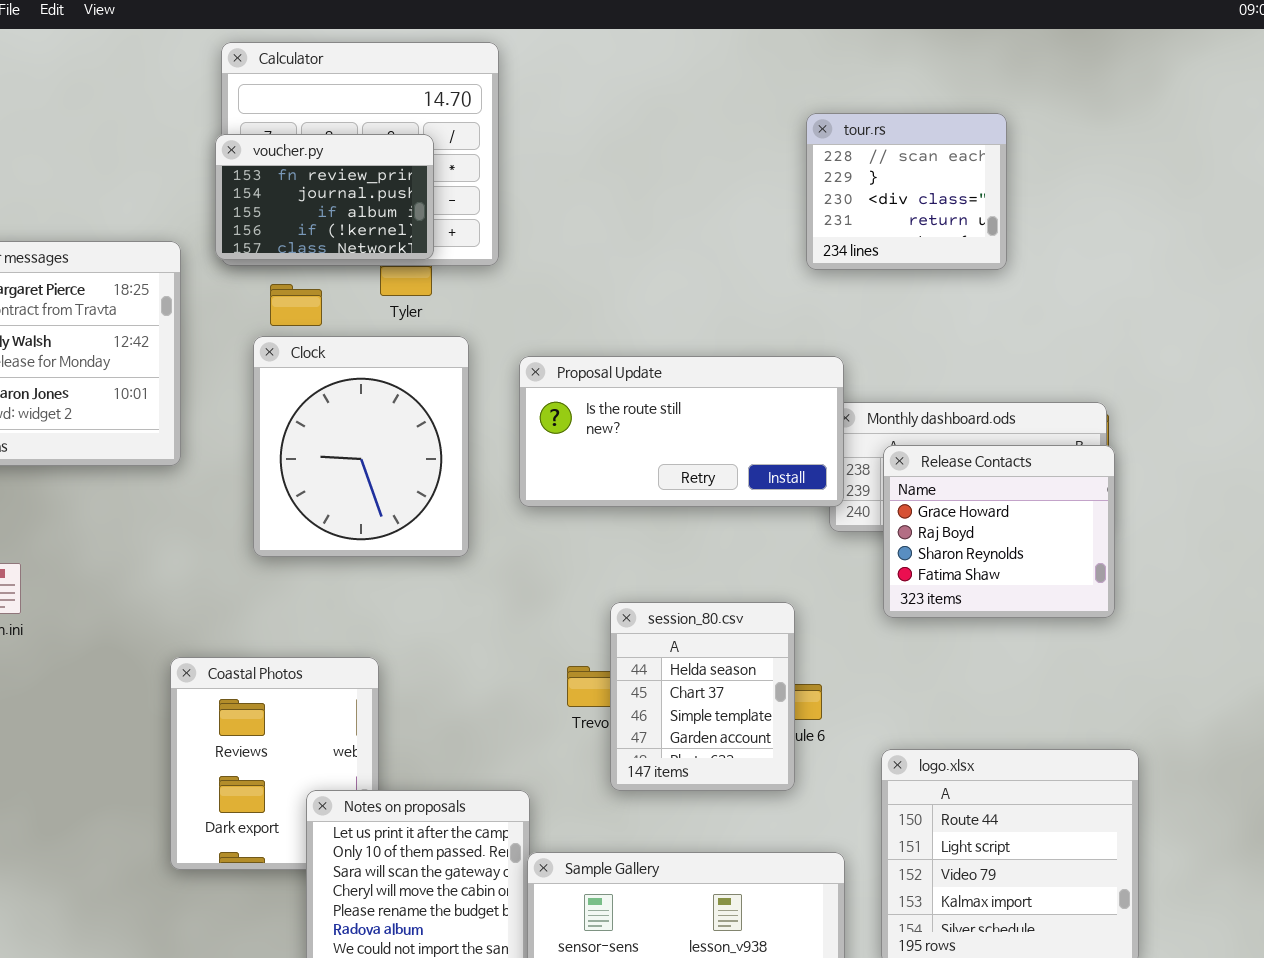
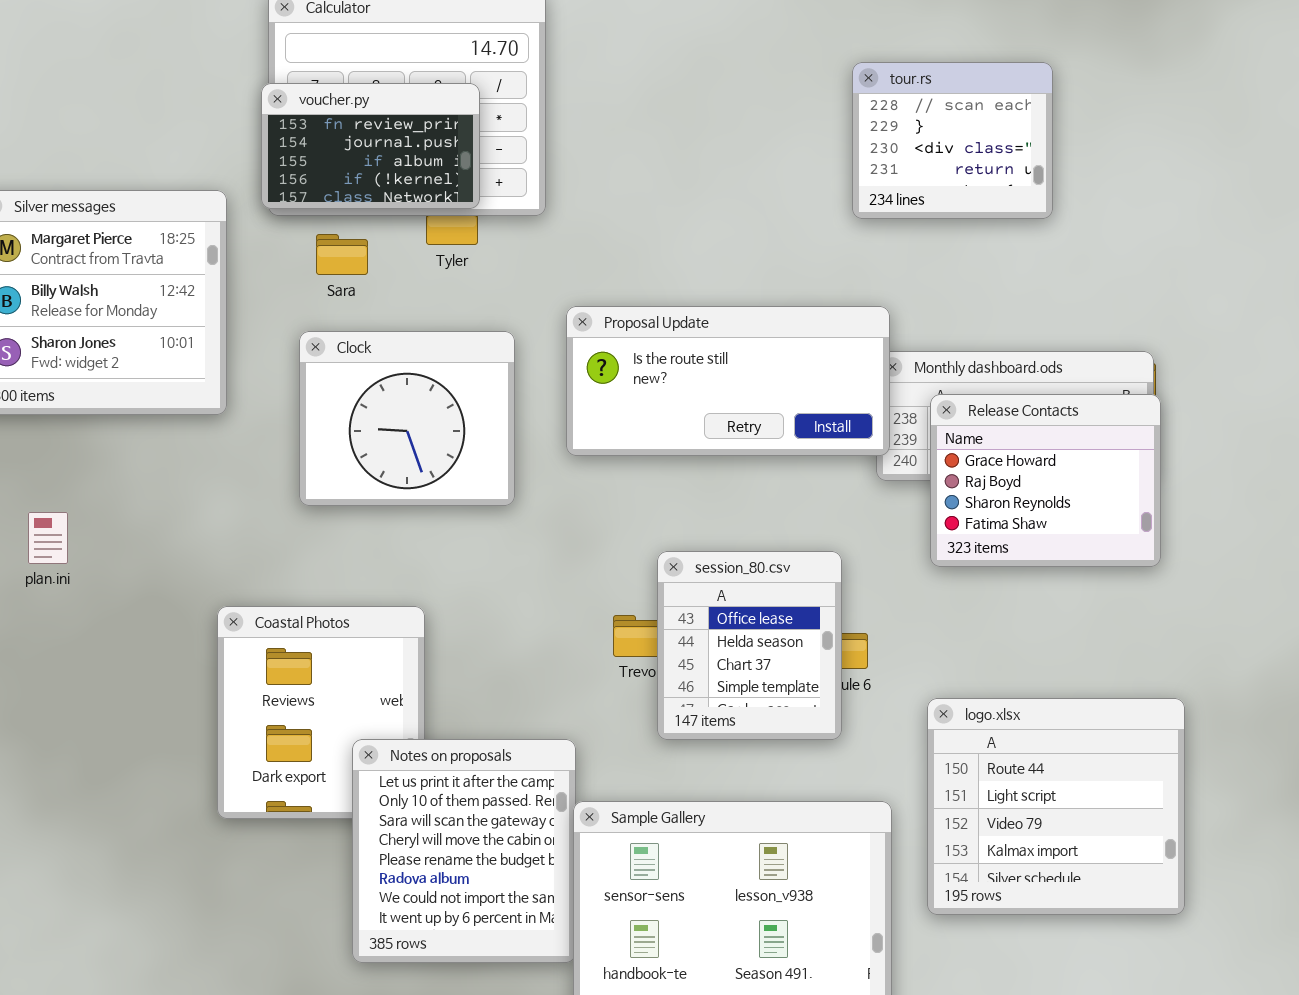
Clock: [253,336,469,557] -> [299,331,515,506], resized
session_80.csv: [610,602,795,791] -> [657,551,842,740], scrolled up 1 row

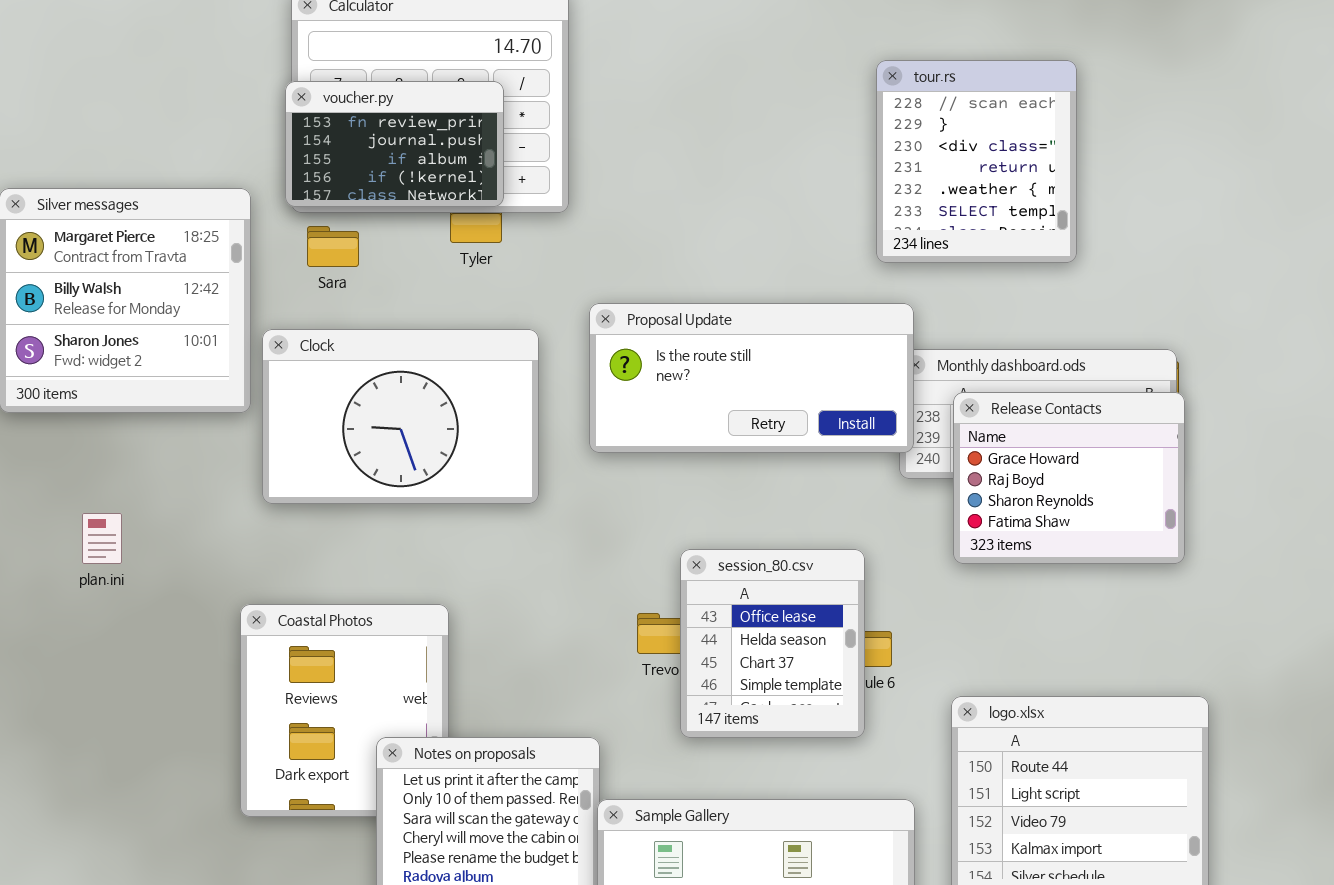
tour.rs: [852,62,1053,219] -> [876,60,1077,263], resized
Sara: [316,234,368,275] -> [307,226,359,267], moved
Clock: [299,331,515,506] -> [262,329,539,504], resized
plan.ini: [28,512,68,564] -> [82,513,122,564], moved

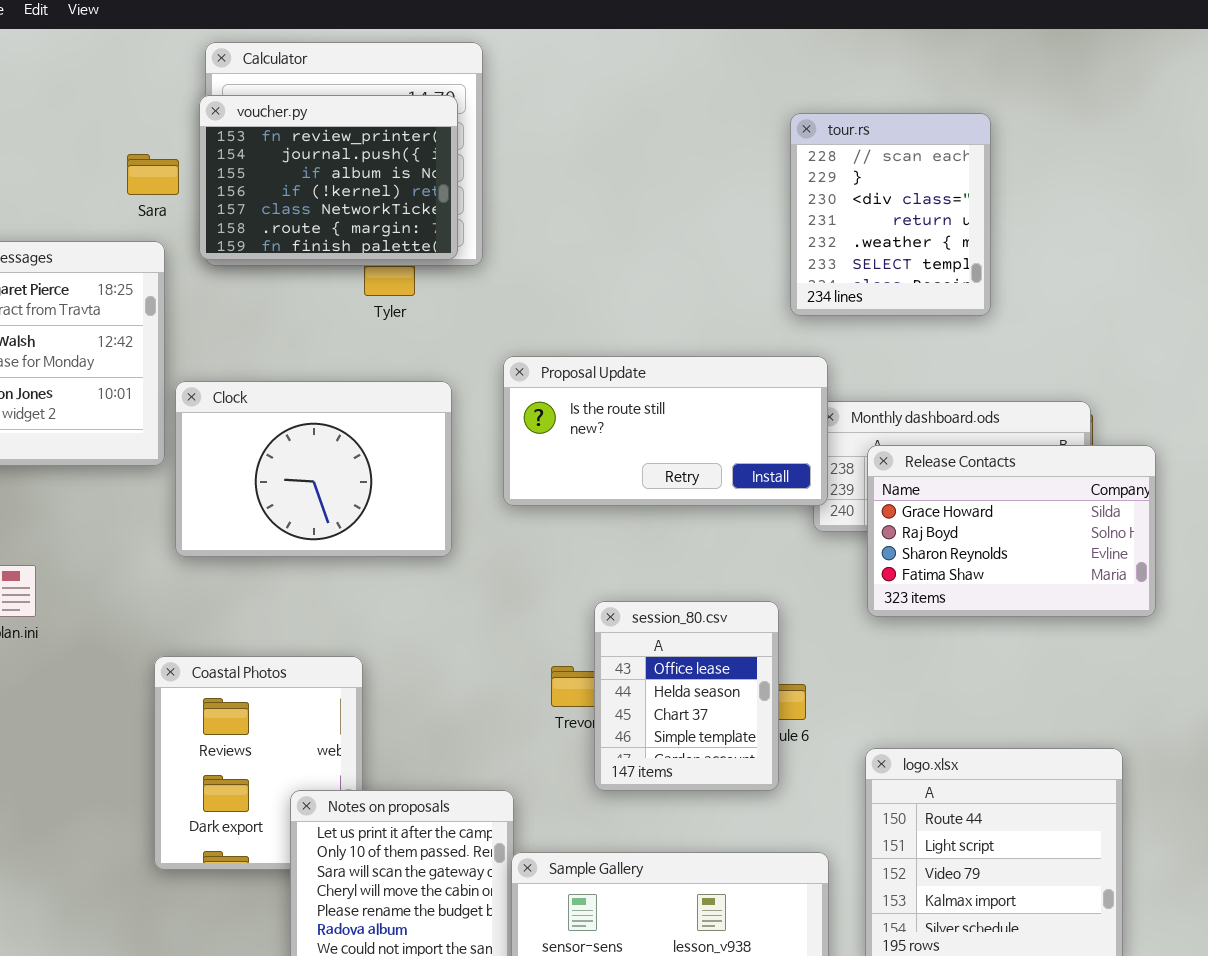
voucher.py: [285,81,504,207] -> [199,95,458,260], resized
Sara: [307,226,359,267] -> [127,154,179,195], moved
Release Contacts: [953,392,1185,564] -> [867,445,1156,617], resized

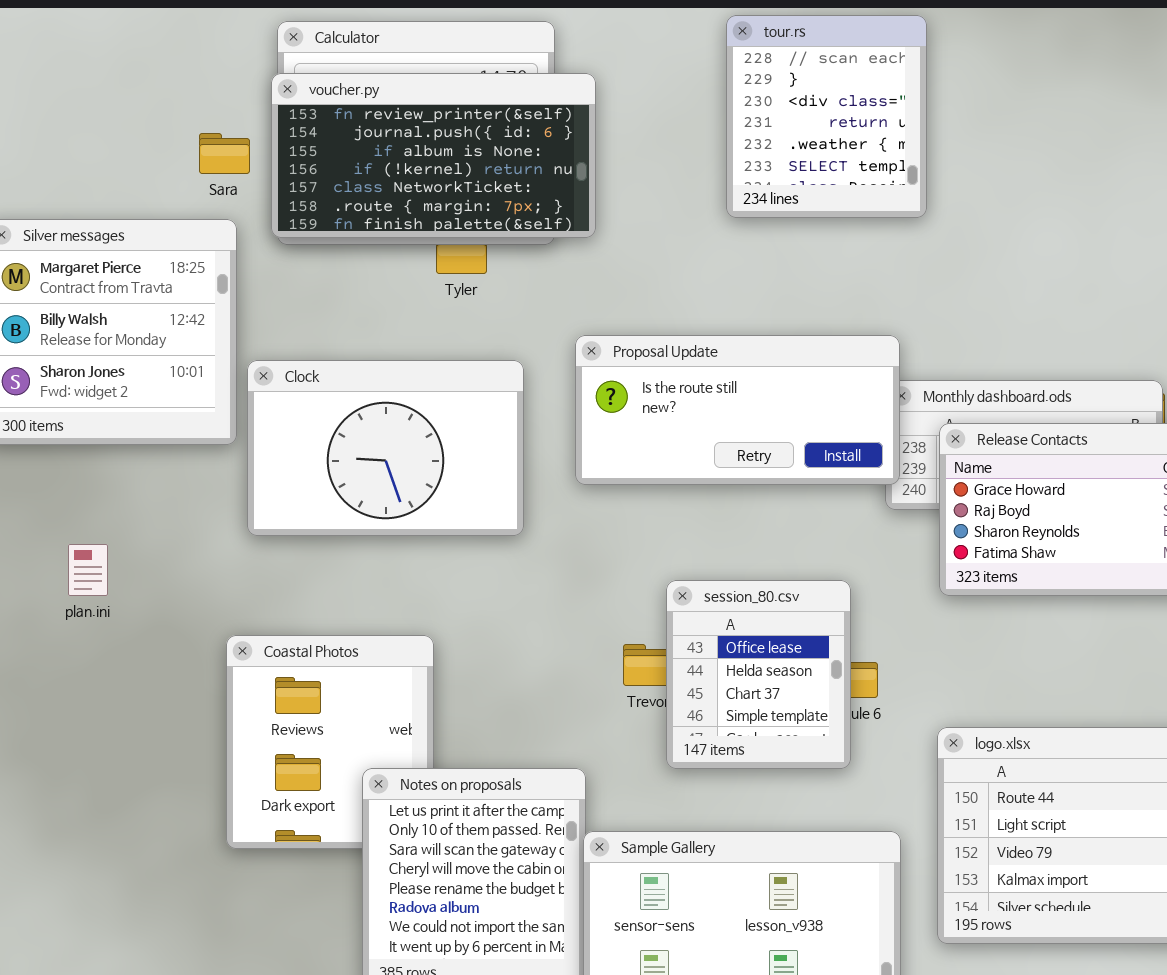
voucher.py: [199,95,458,260] -> [271,73,596,238], resized
tour.rs: [790,113,991,316] -> [726,15,927,218], moved

